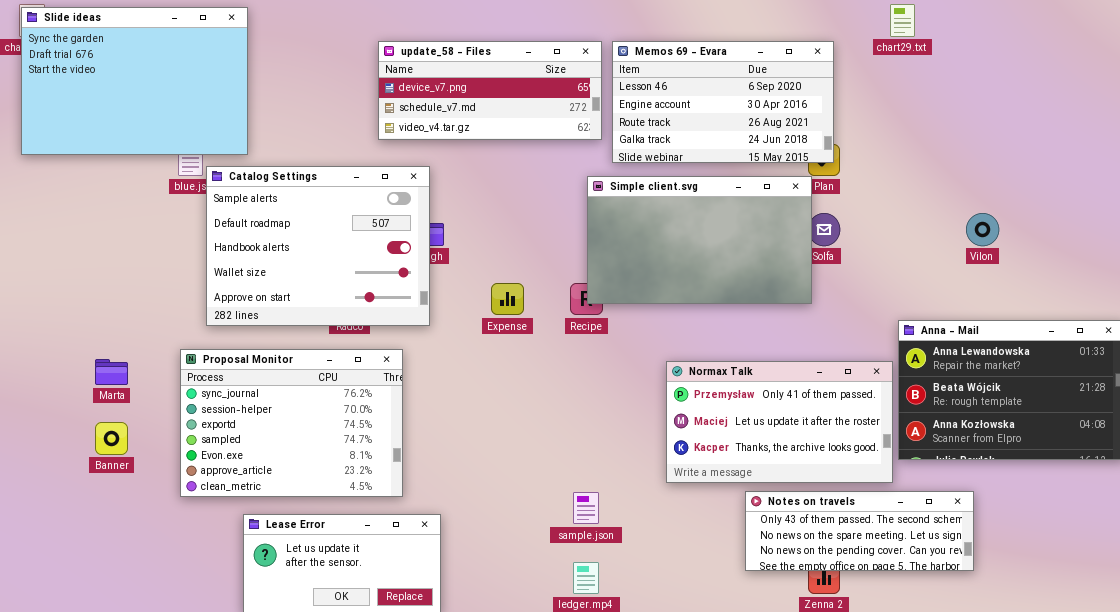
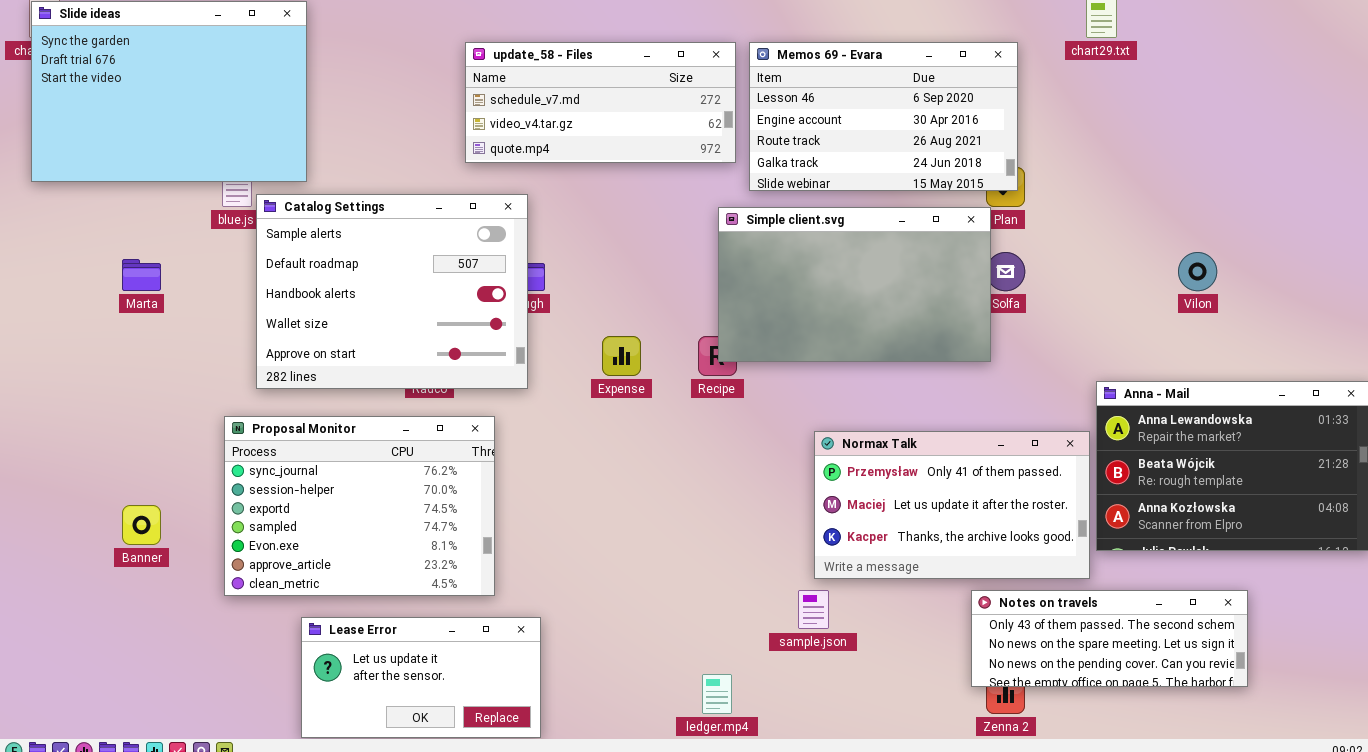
update_58 - Files: [378,41,602,140] -> [465,42,736,163], scrolled down 1 row
Marta: [95,359,128,385] -> [122,259,161,291], moved
Notes on travels: [745,491,974,571] -> [971,590,1248,687], moved
sample.json: [573,492,599,524] -> [798,590,829,629], moved

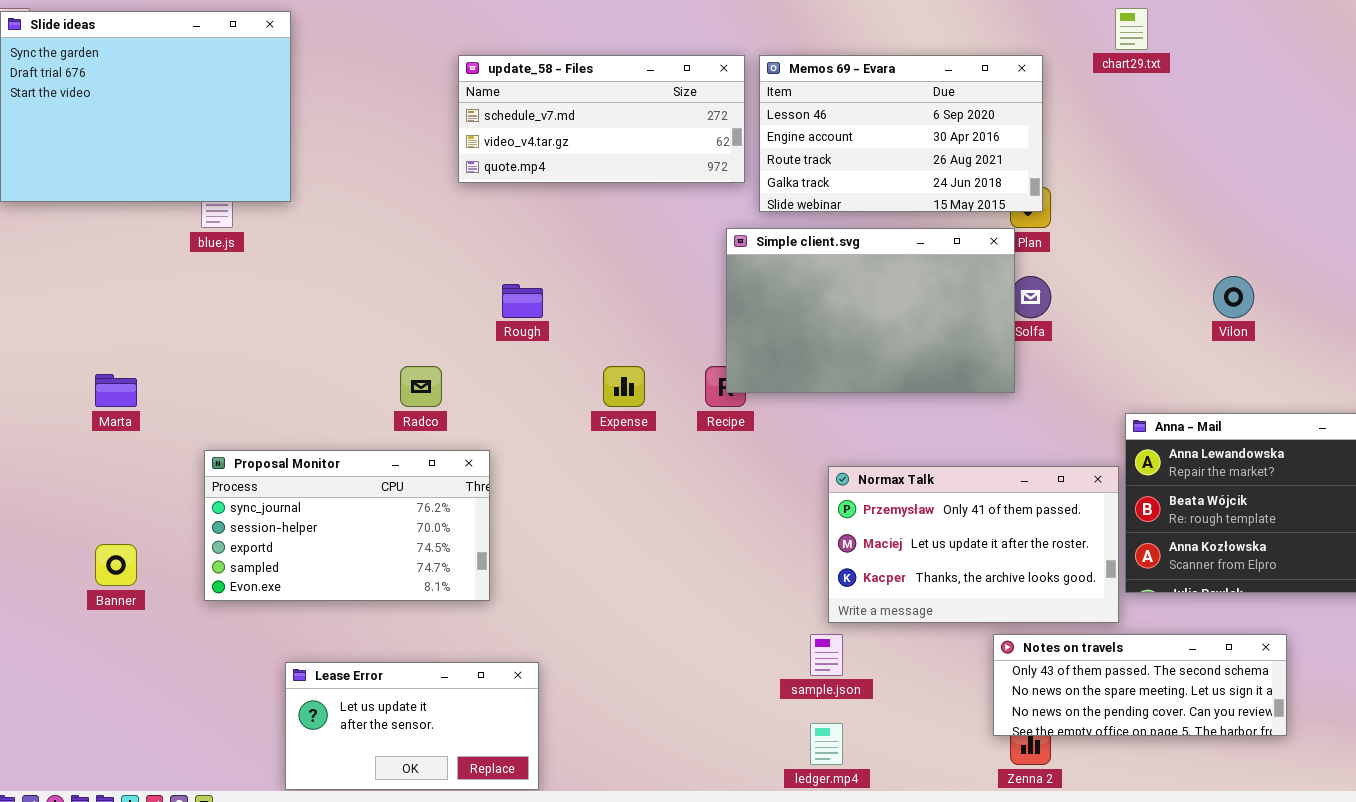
Catalog Settings: [256,194,528,389] -> none, closed
Marta: [122,259,161,291] -> [95,374,137,407], moved
Proposal Monitor: [224,416,495,596] -> [204,450,490,601], resized
ledger.mp4: [702,674,732,714] -> [810,723,843,765], moved

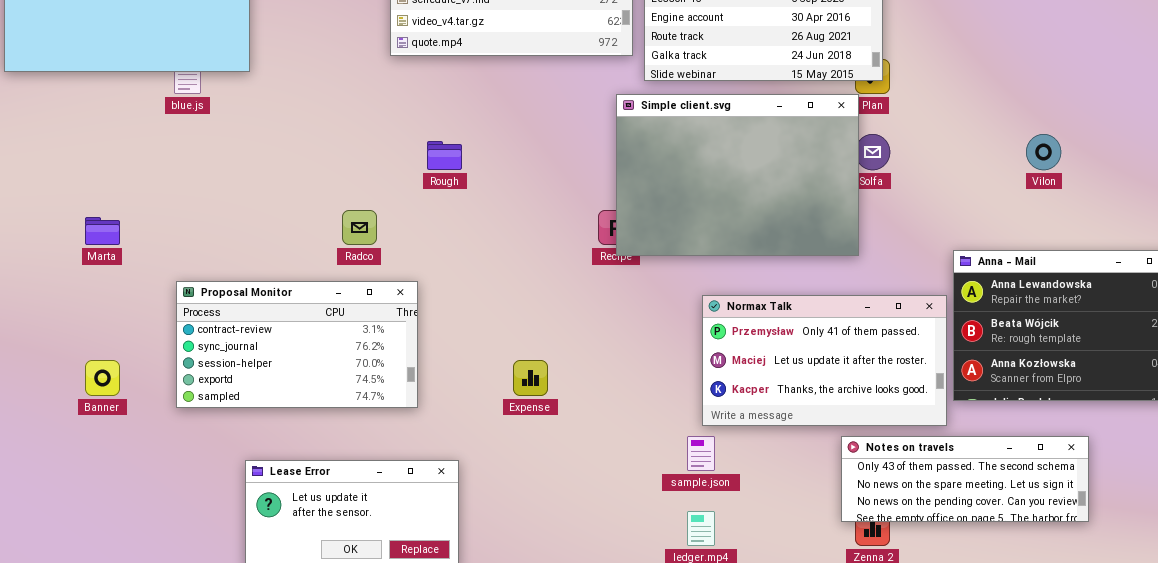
Simple client.svg: [726,228,1015,393] -> [616,94,859,256], resized
Expense: [603,366,645,407] -> [513,360,548,396], moved
Proposal Monitor: [204,450,490,601] -> [176,281,418,408], scrolled up 1 row

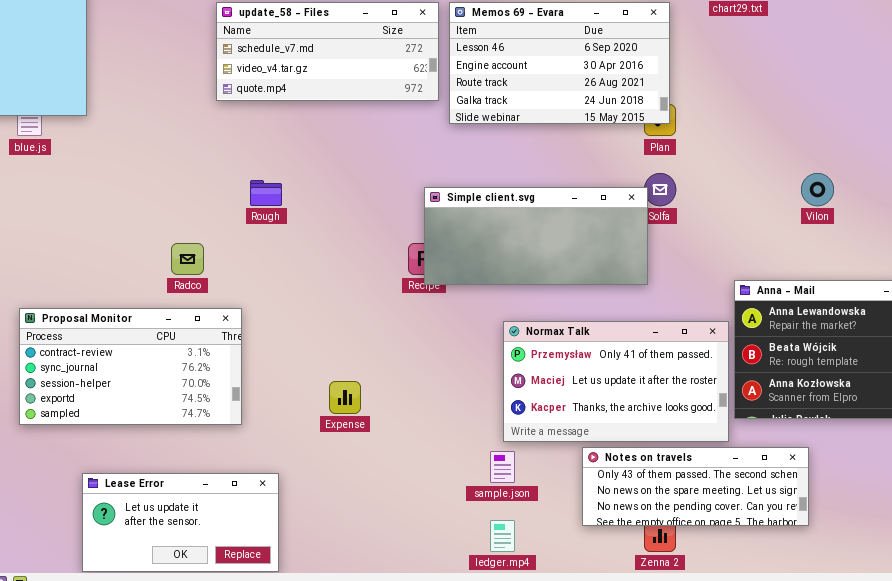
Simple client.svg: [616,94,859,256] -> [424,187,648,285], resized
Notes on travels: [841,436,1089,522] -> [582,447,809,526], moved

